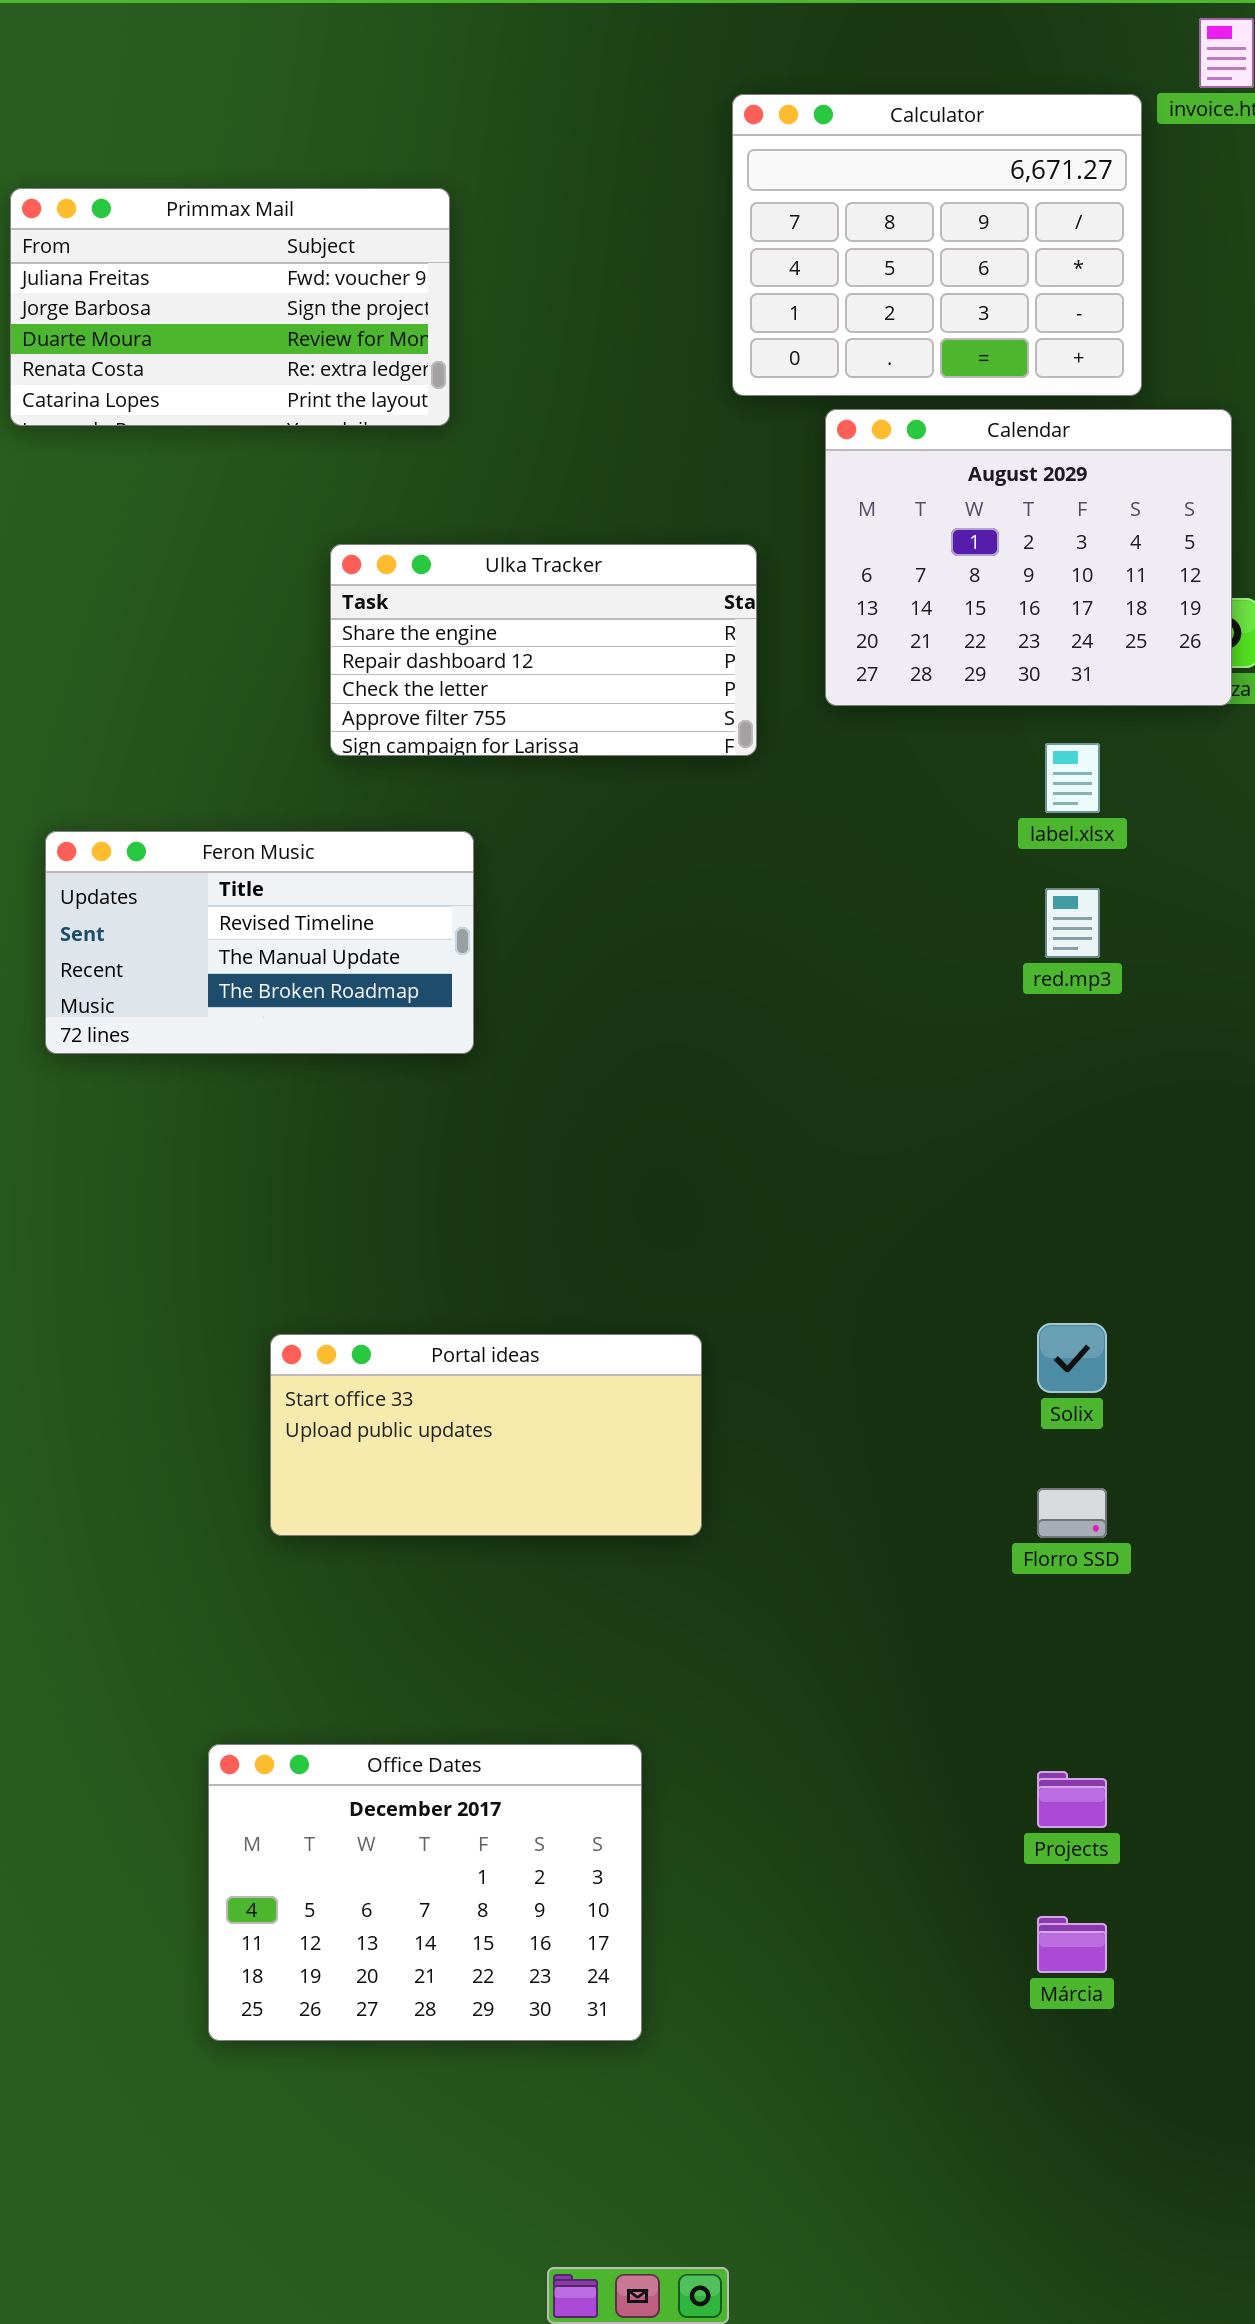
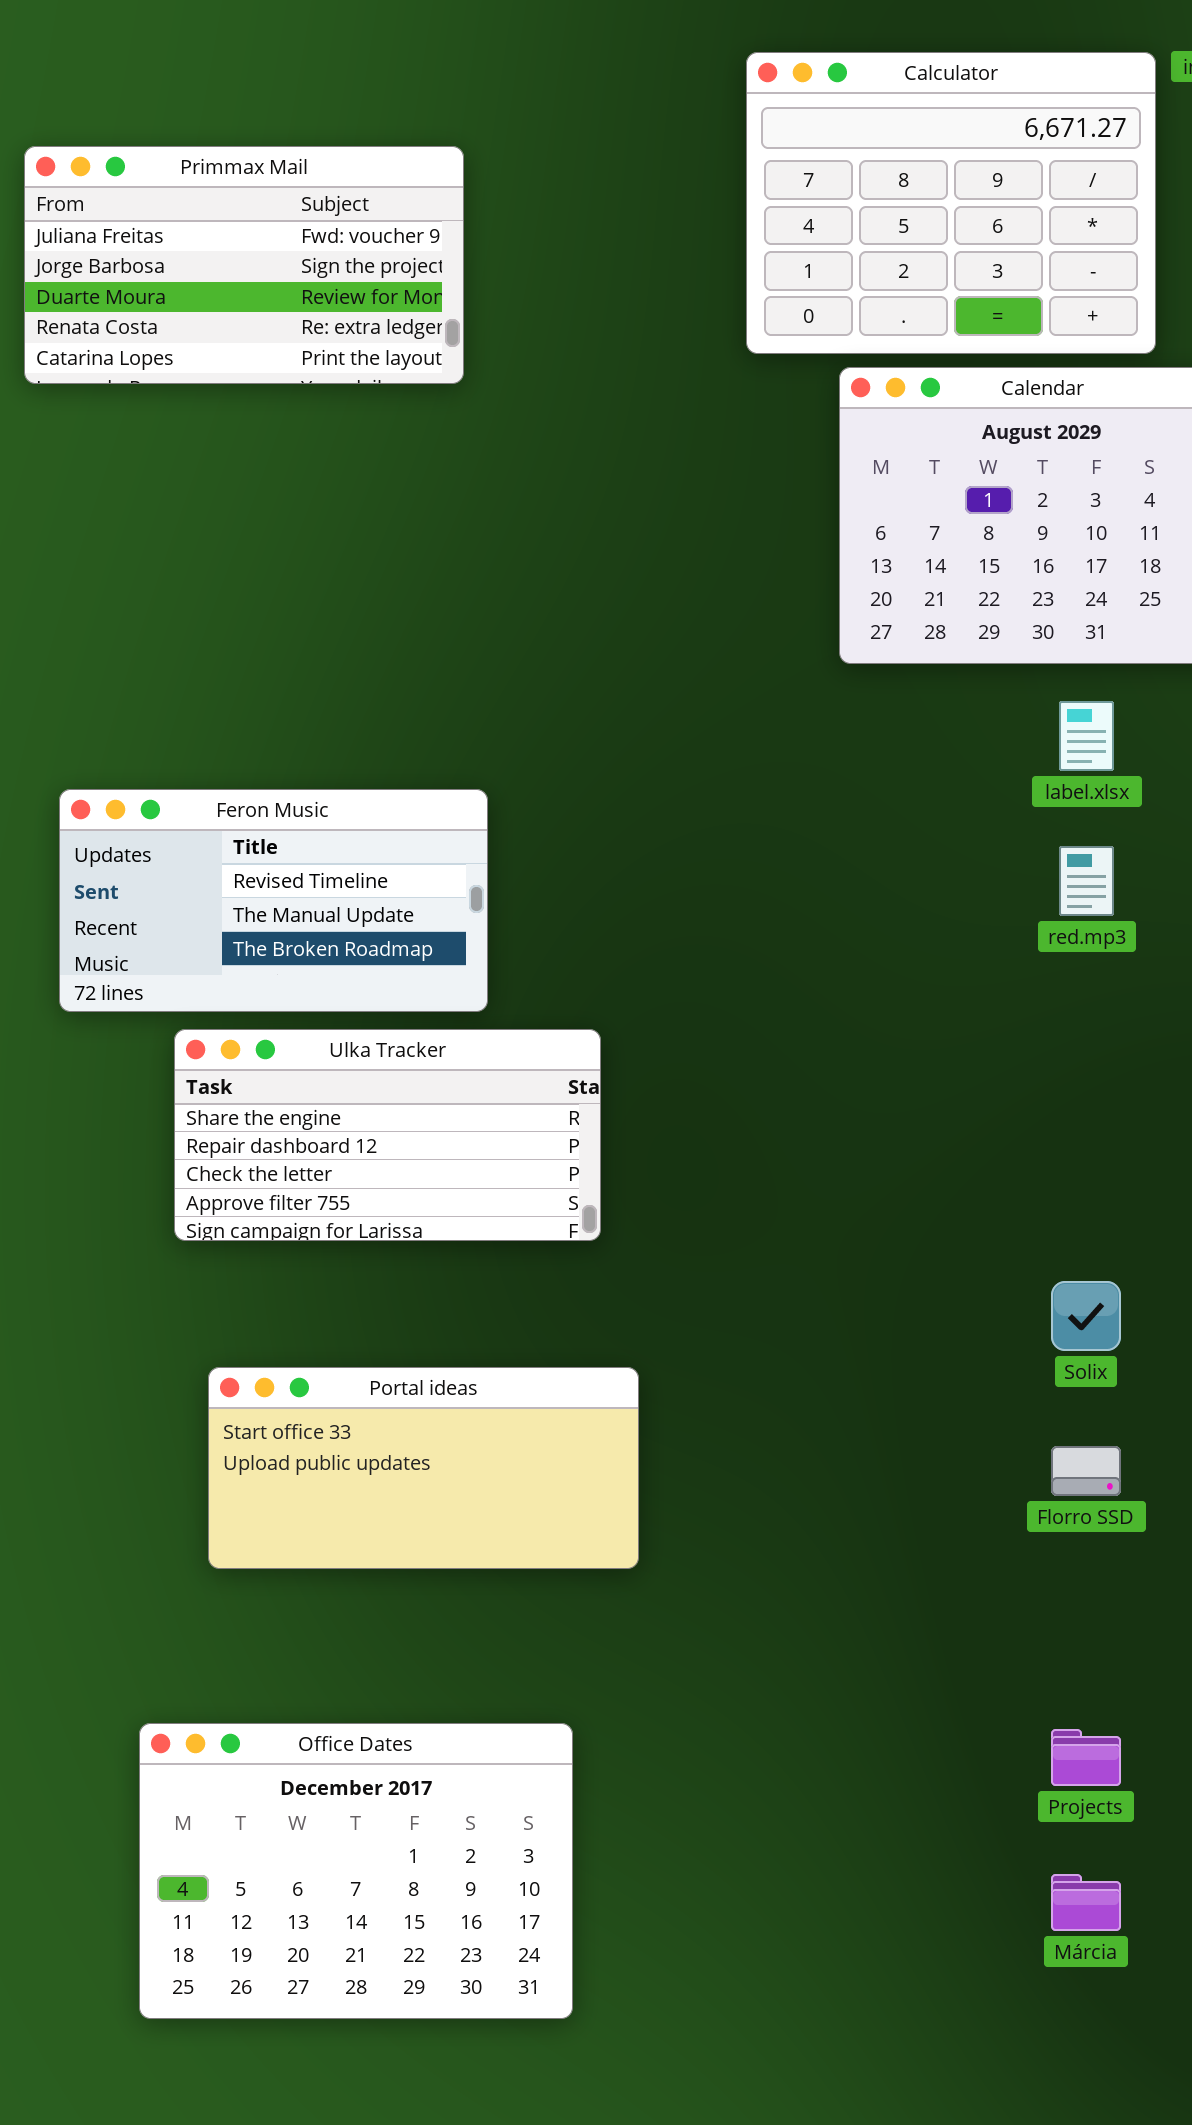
Ulka Tracker: [330,544,757,756] -> [174,1029,601,1241], moved
Portal ideas: [270,1334,702,1536] -> [208,1367,639,1569], moved
Office Dates: [208,1744,642,2041] -> [139,1723,573,2019], moved

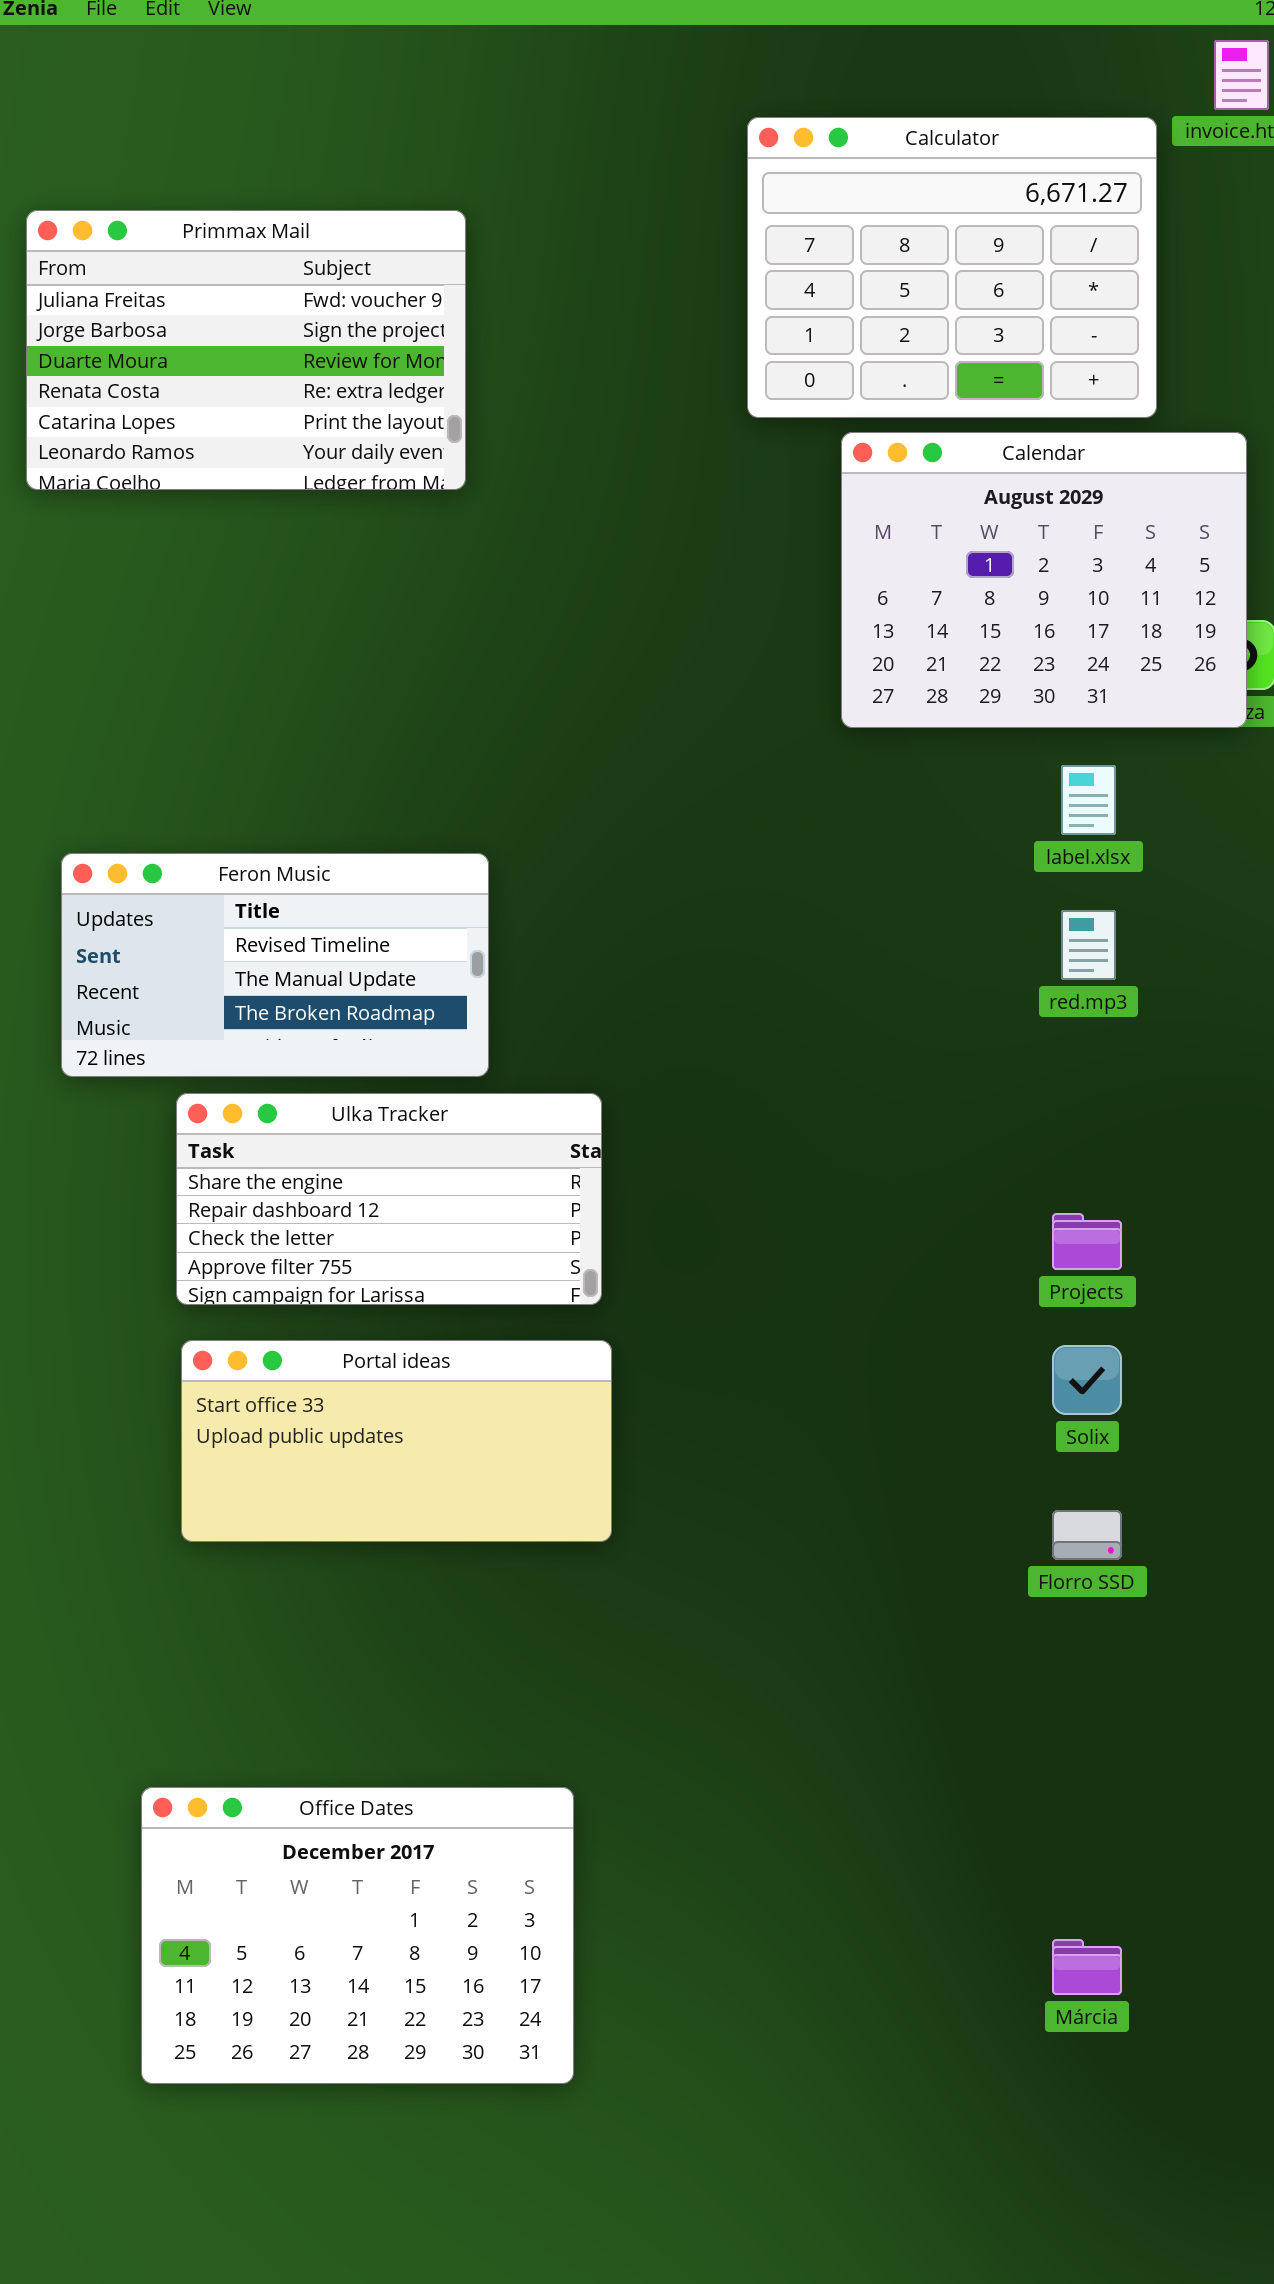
Primmax Mail: [24,146,464,384] -> [26,210,466,490], resized
Portal ideas: [208,1367,639,1569] -> [181,1340,612,1542], moved
Projects: [1051,1729,1121,1786] -> [1052,1213,1122,1270], moved

